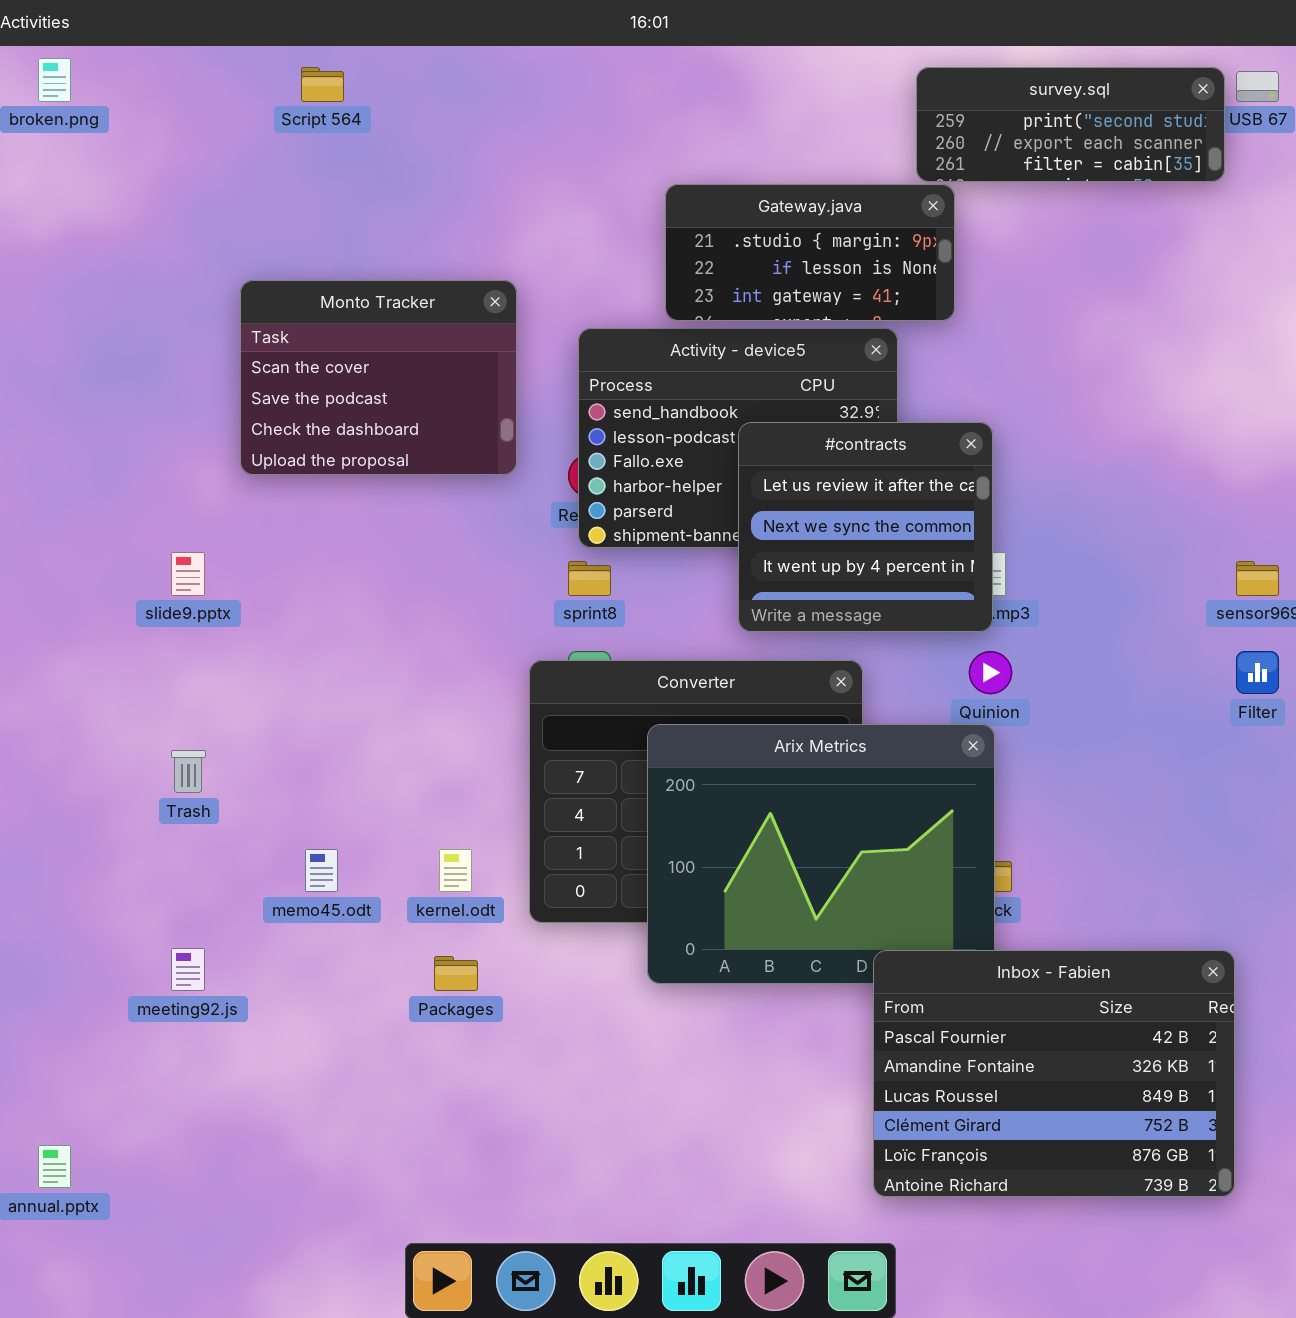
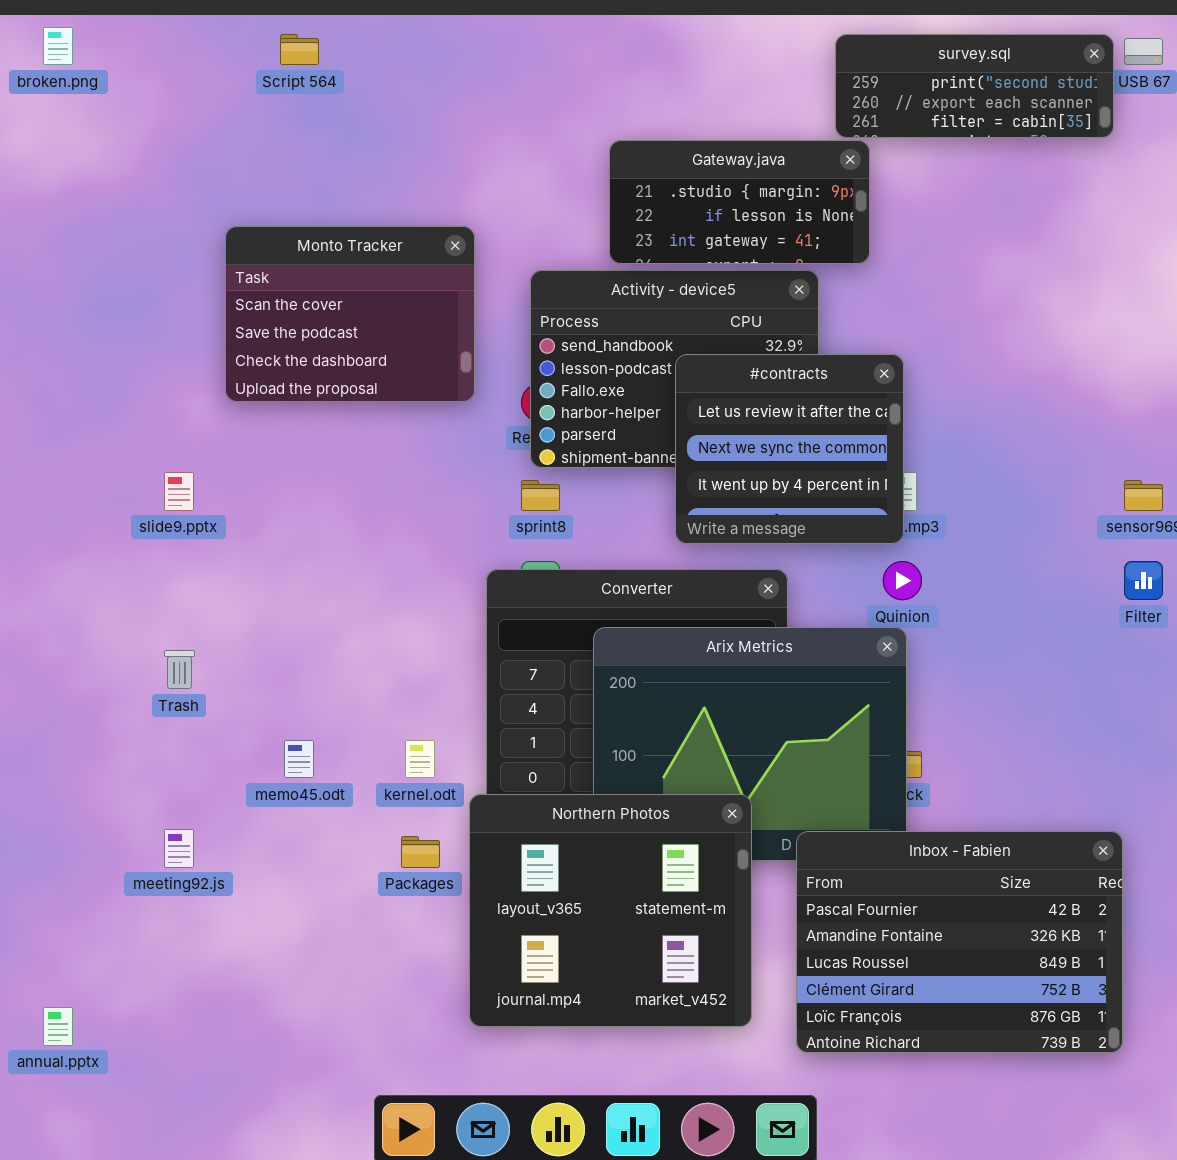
Northern Photos: none -> [469,794,752,1027], opened

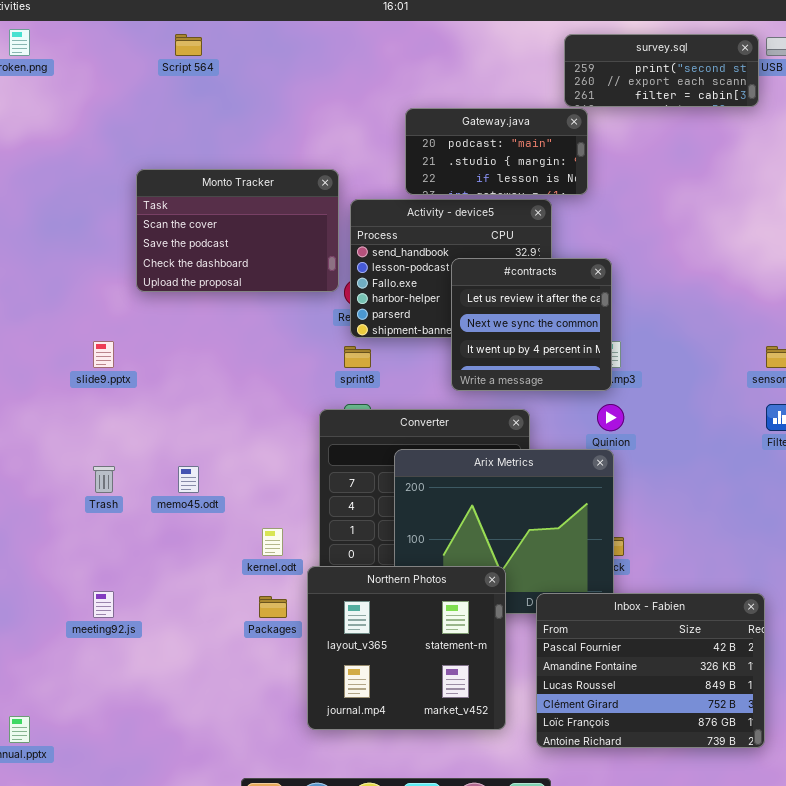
Gateway.java: [609,140,870,264] -> [405,108,588,195], scrolled up 1 row
Monto Tracker: [225,226,475,402] -> [136,169,339,292], resized
memo45.odt: [284,740,314,778] -> [178,466,199,493], moved

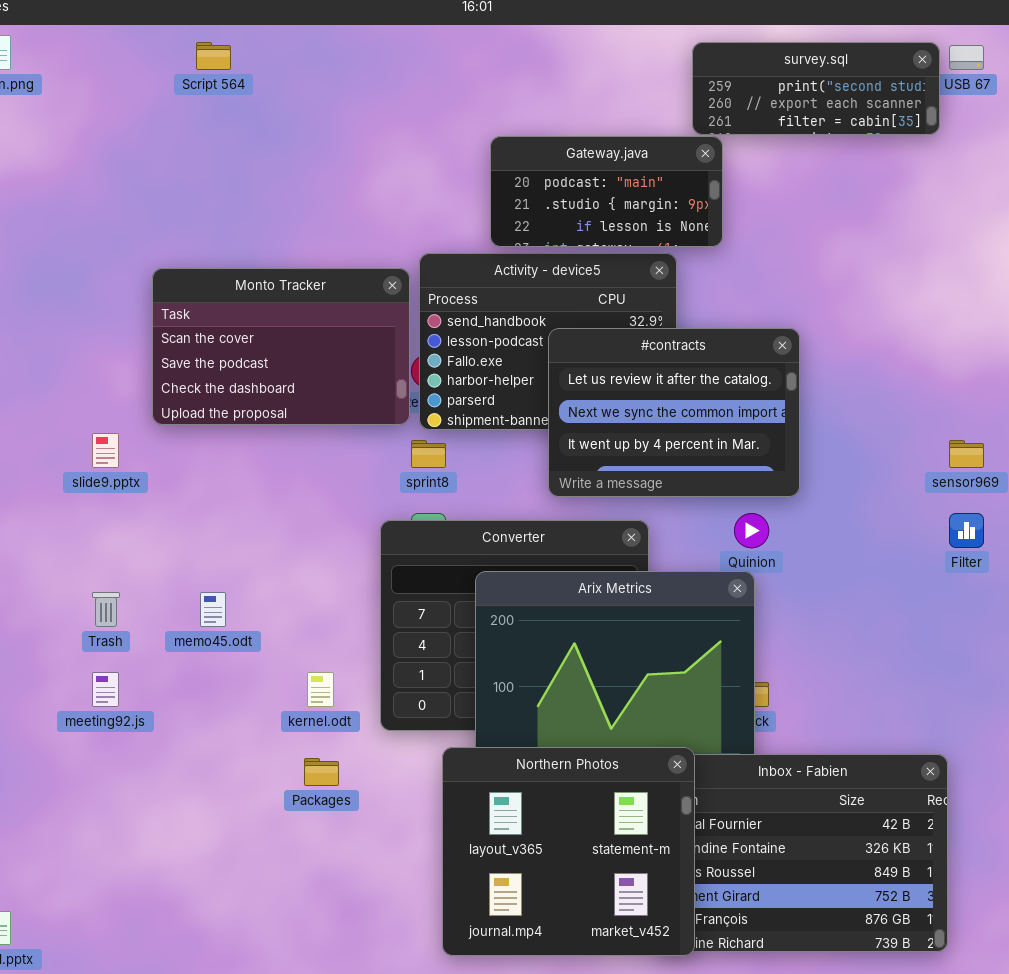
Monto Tracker: [136,169,339,292] -> [152,268,410,425], moved
#contracts: [451,258,612,391] -> [548,328,800,497], resized
Northern Photos: [307,566,506,730] -> [442,747,695,956], moved
meeting92.js: [93,591,114,618] -> [92,672,119,707], moved

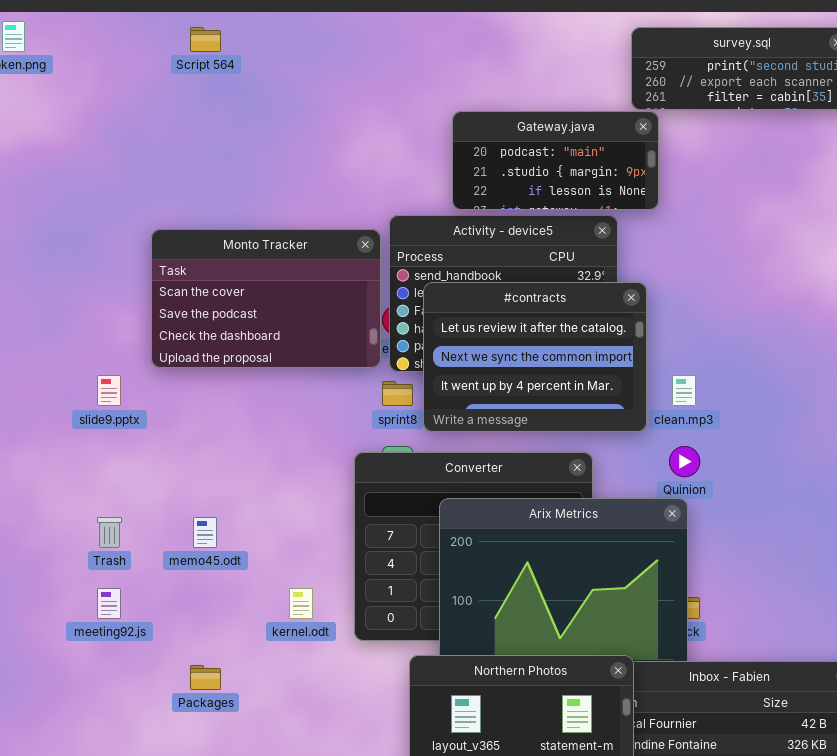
#contracts: [548,328,800,497] -> [423,282,647,432], moved
Packages: [304,758,339,786] -> [190,665,221,690], moved

